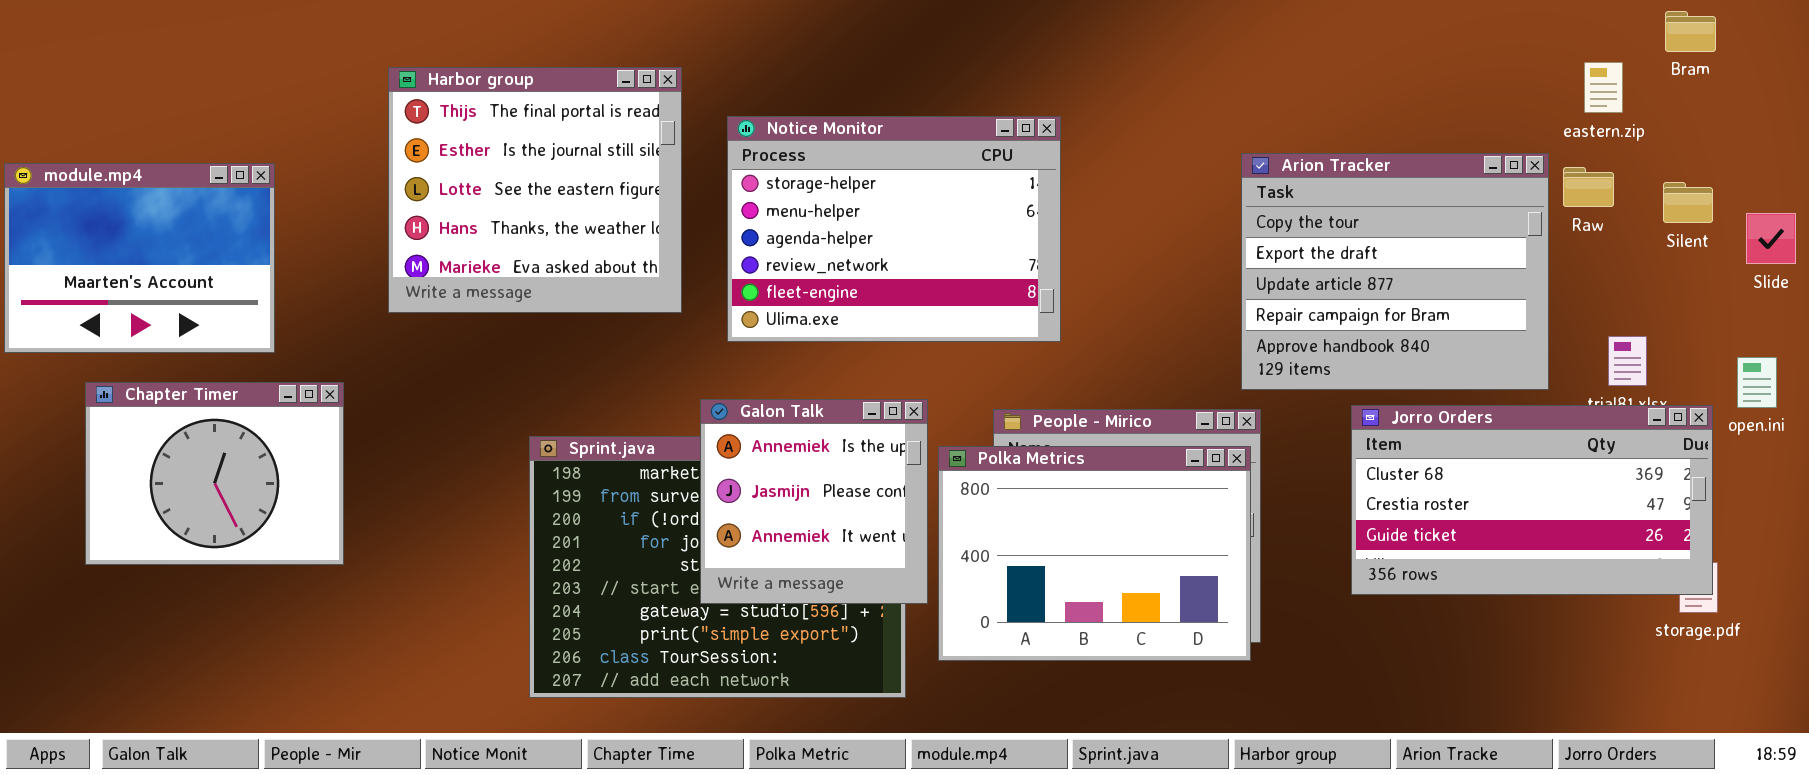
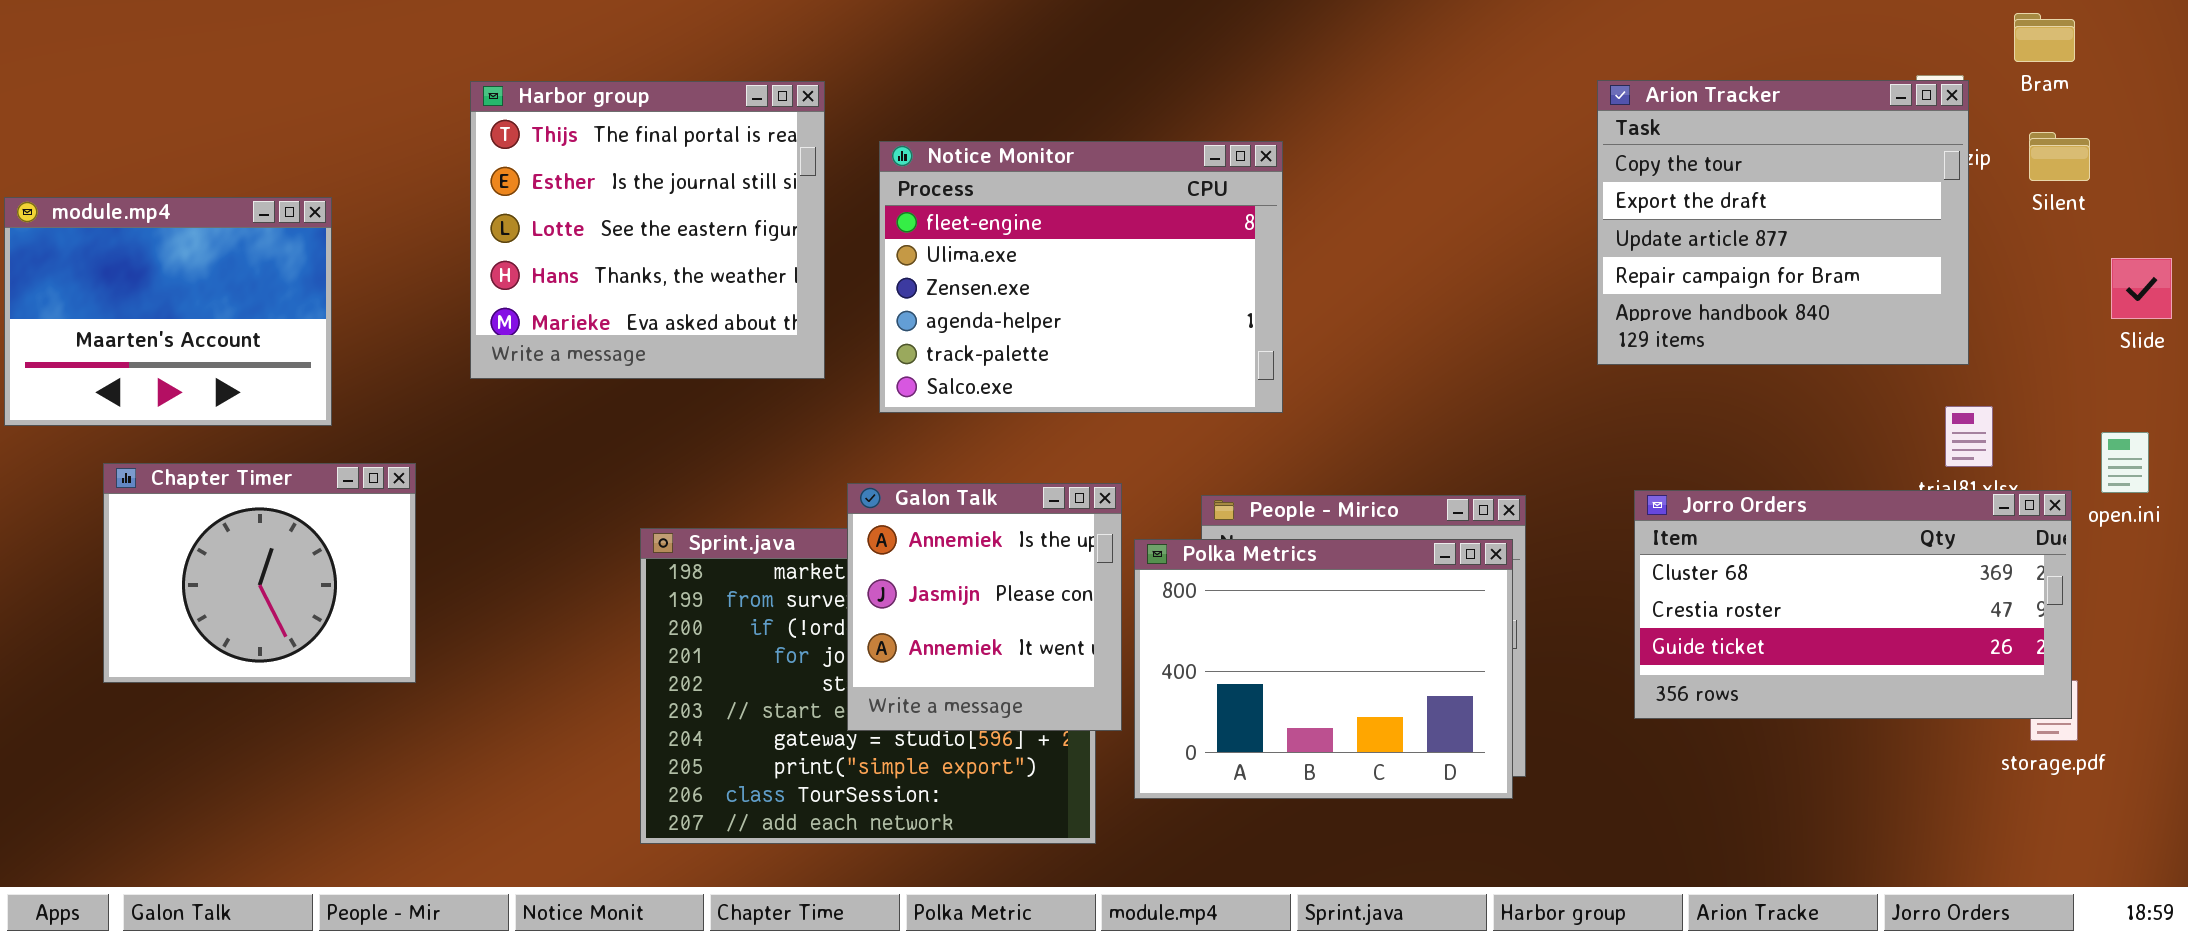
Notice Monitor: [727,116,1061,342] -> [879,141,1283,413], scrolled down 4 rows
Arion Tracker: [1241,153,1549,390] -> [1597,80,1969,365], moved
Silent: [1663,182,1713,223] -> [2029,132,2090,181], moved

